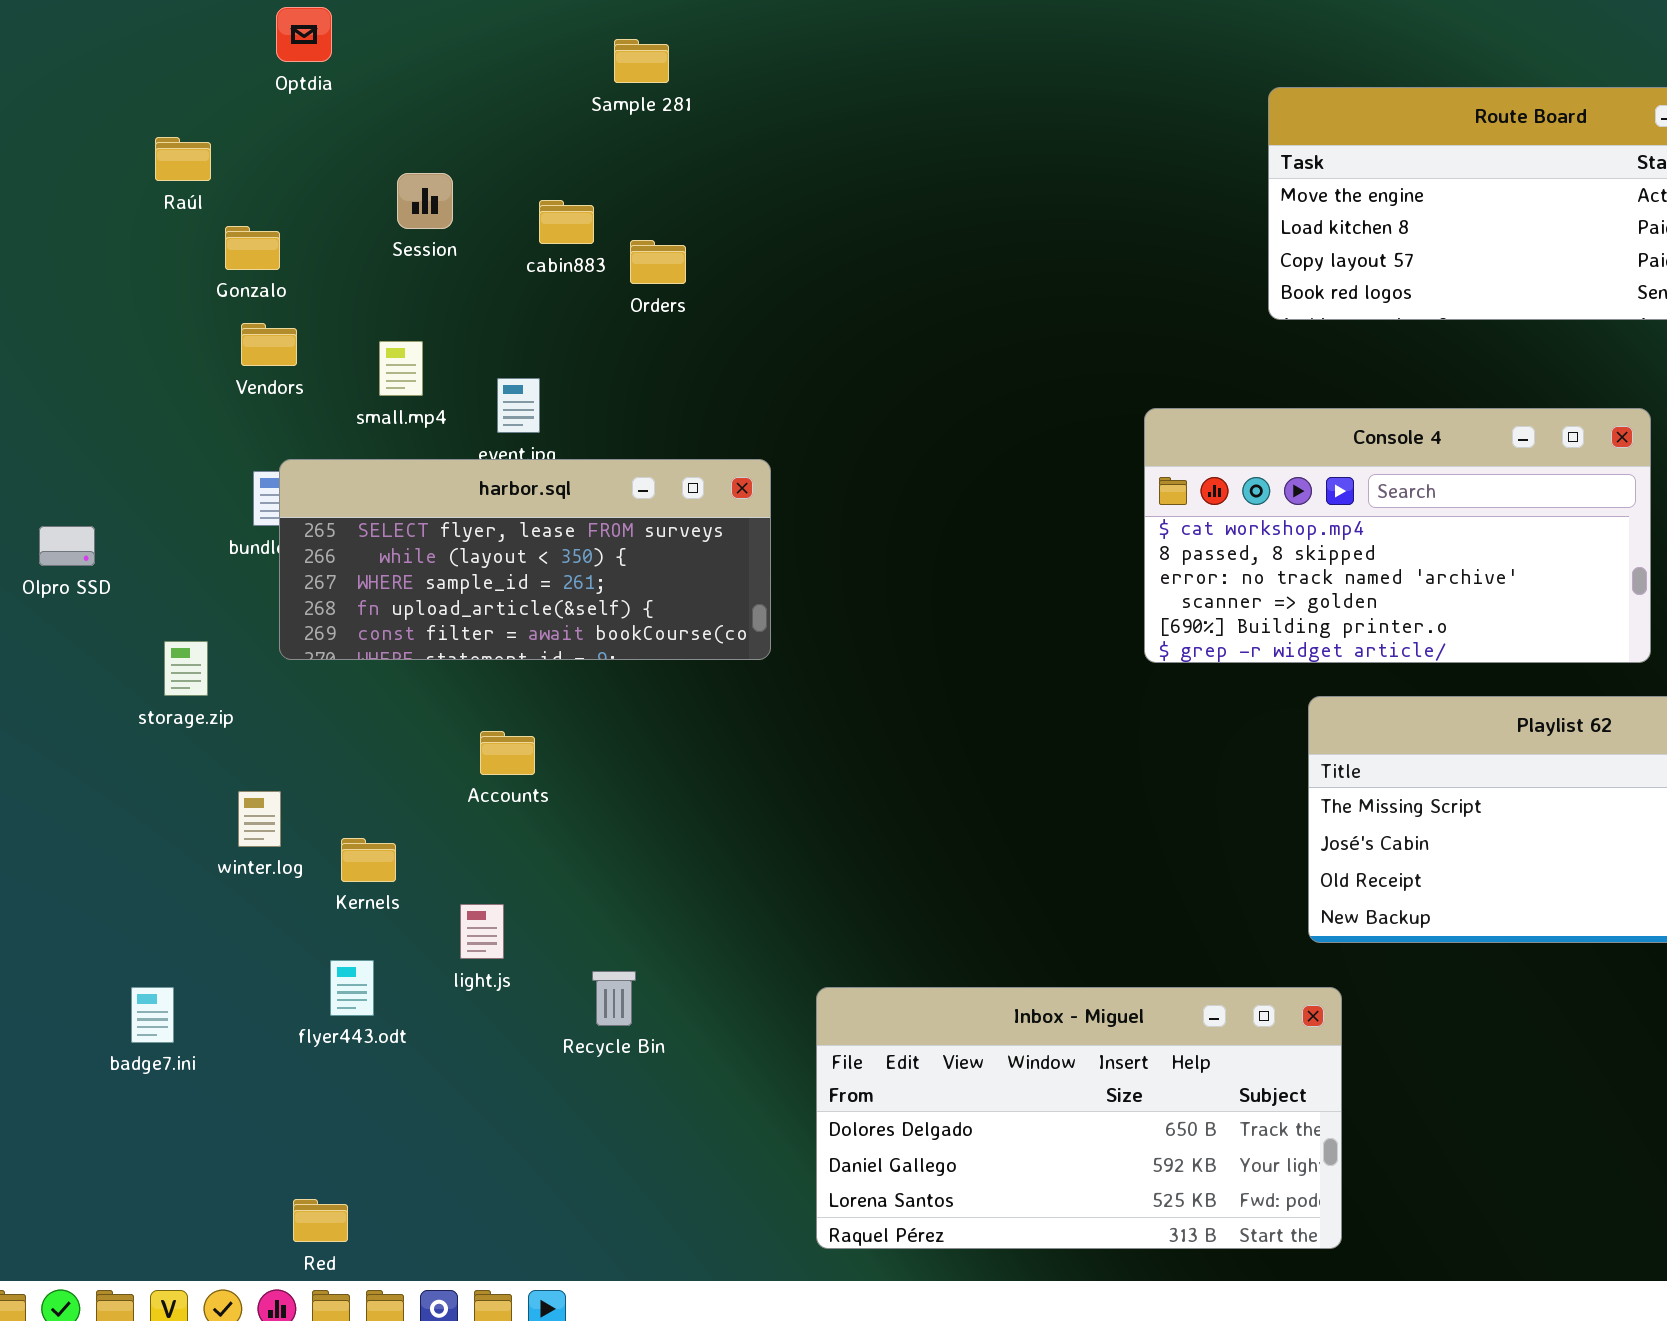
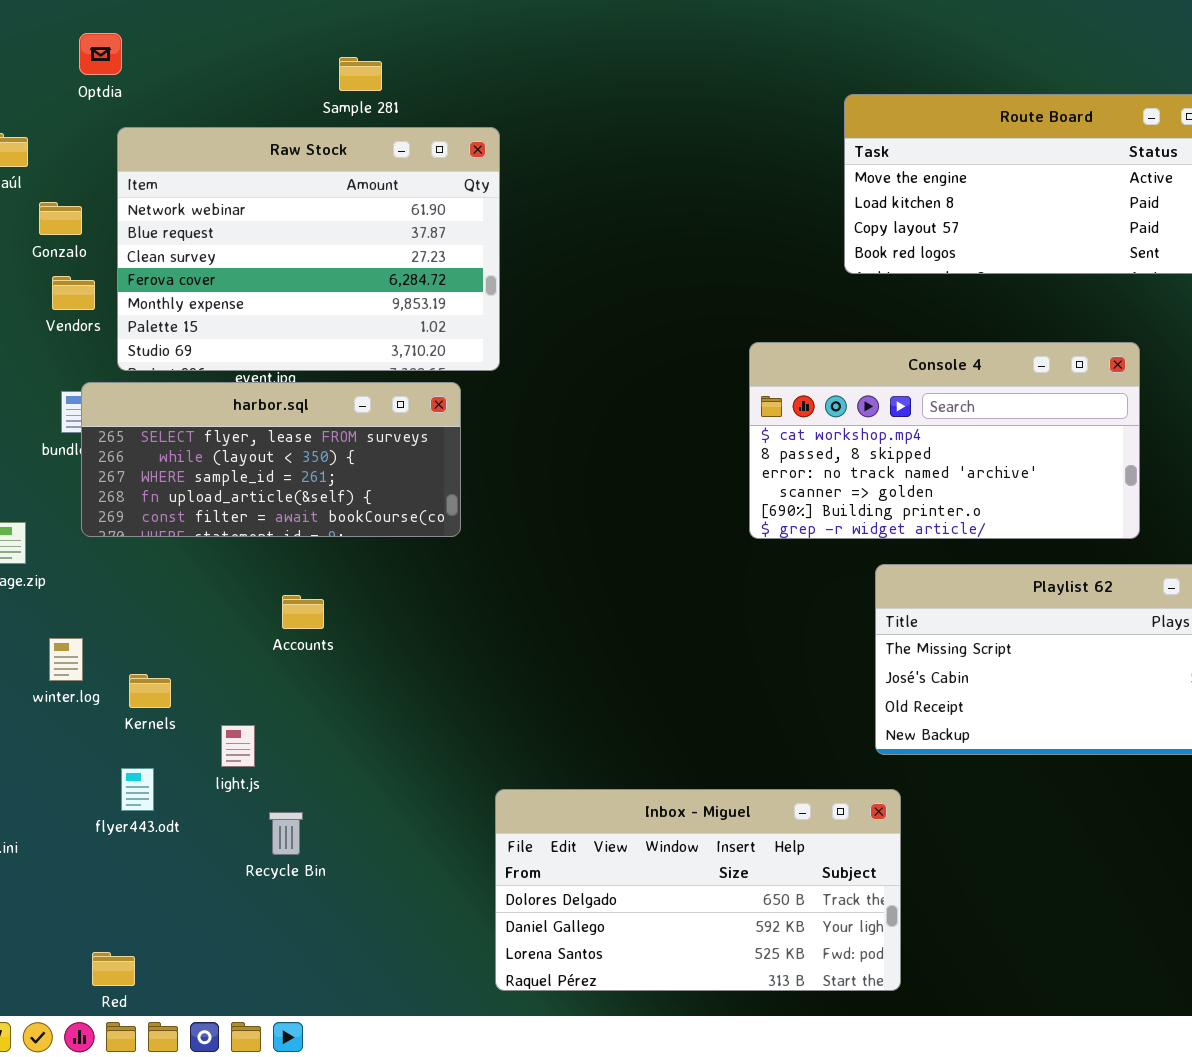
Raw Stock: none -> [117,127,500,371], opened
Accounts: [480,731,535,775] -> [282,595,324,629], moved
Recycle Bin: [592,971,636,1026] -> [269,812,303,855], moved

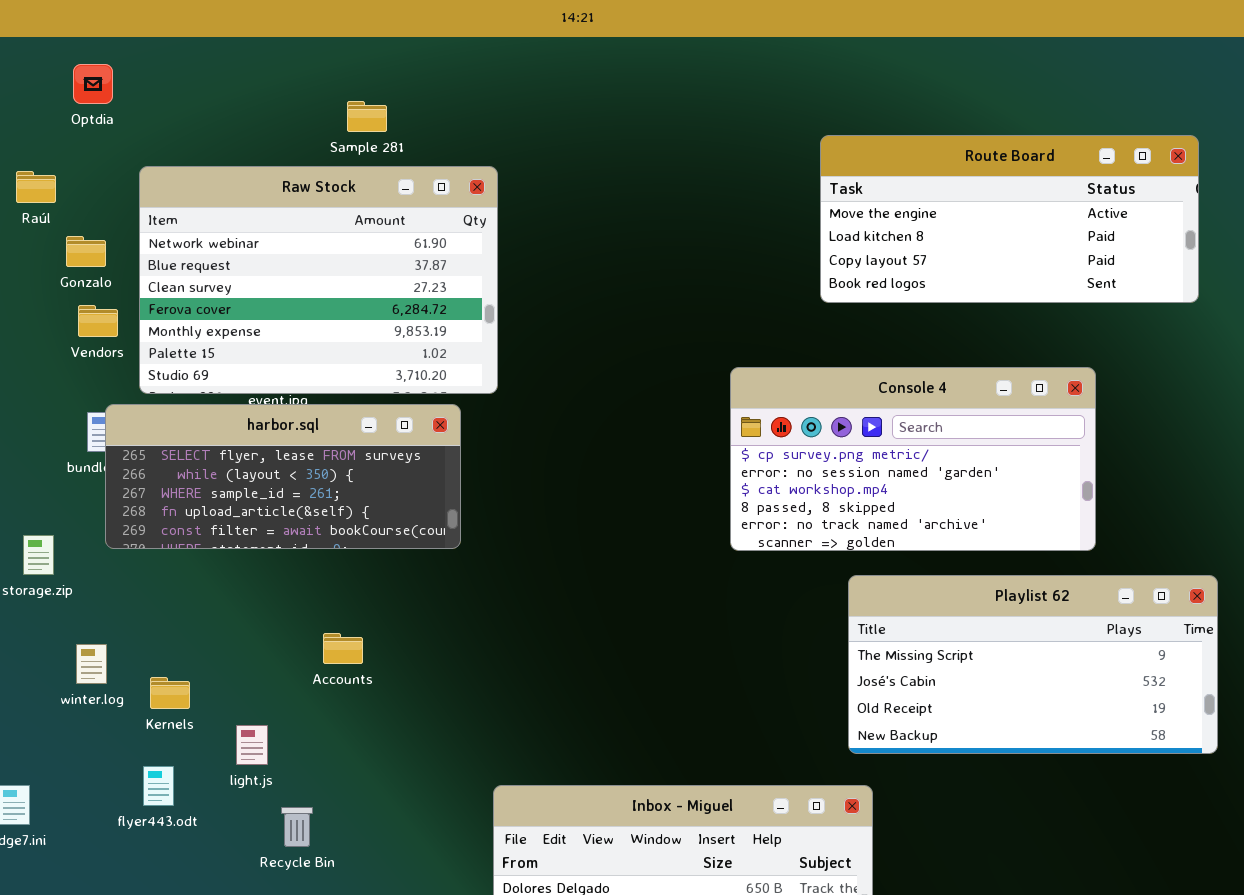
Optdia: [79,33,122,75] -> [73,64,113,104], moved
Console 4: [749,342,1140,539] -> [730,367,1096,551], scrolled up 2 rows
Accounts: [282,595,324,629] -> [323,633,363,664], moved

